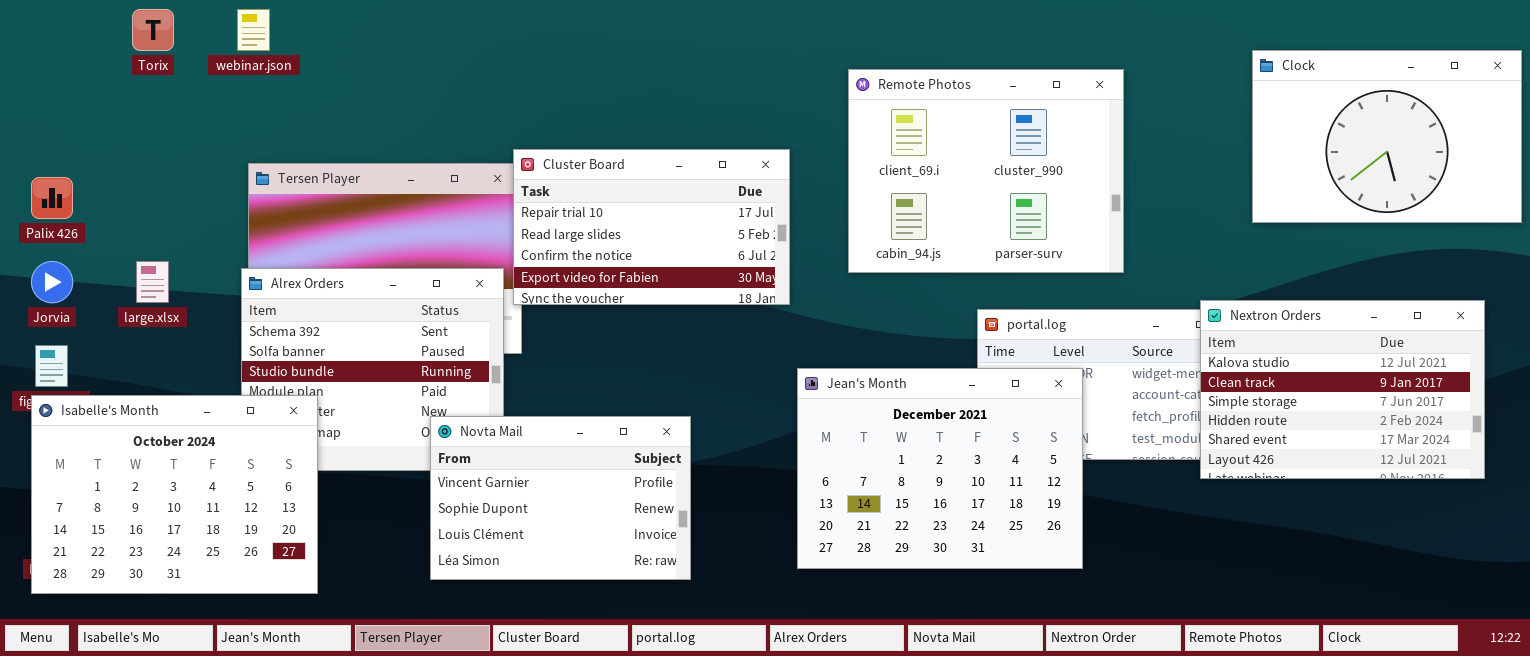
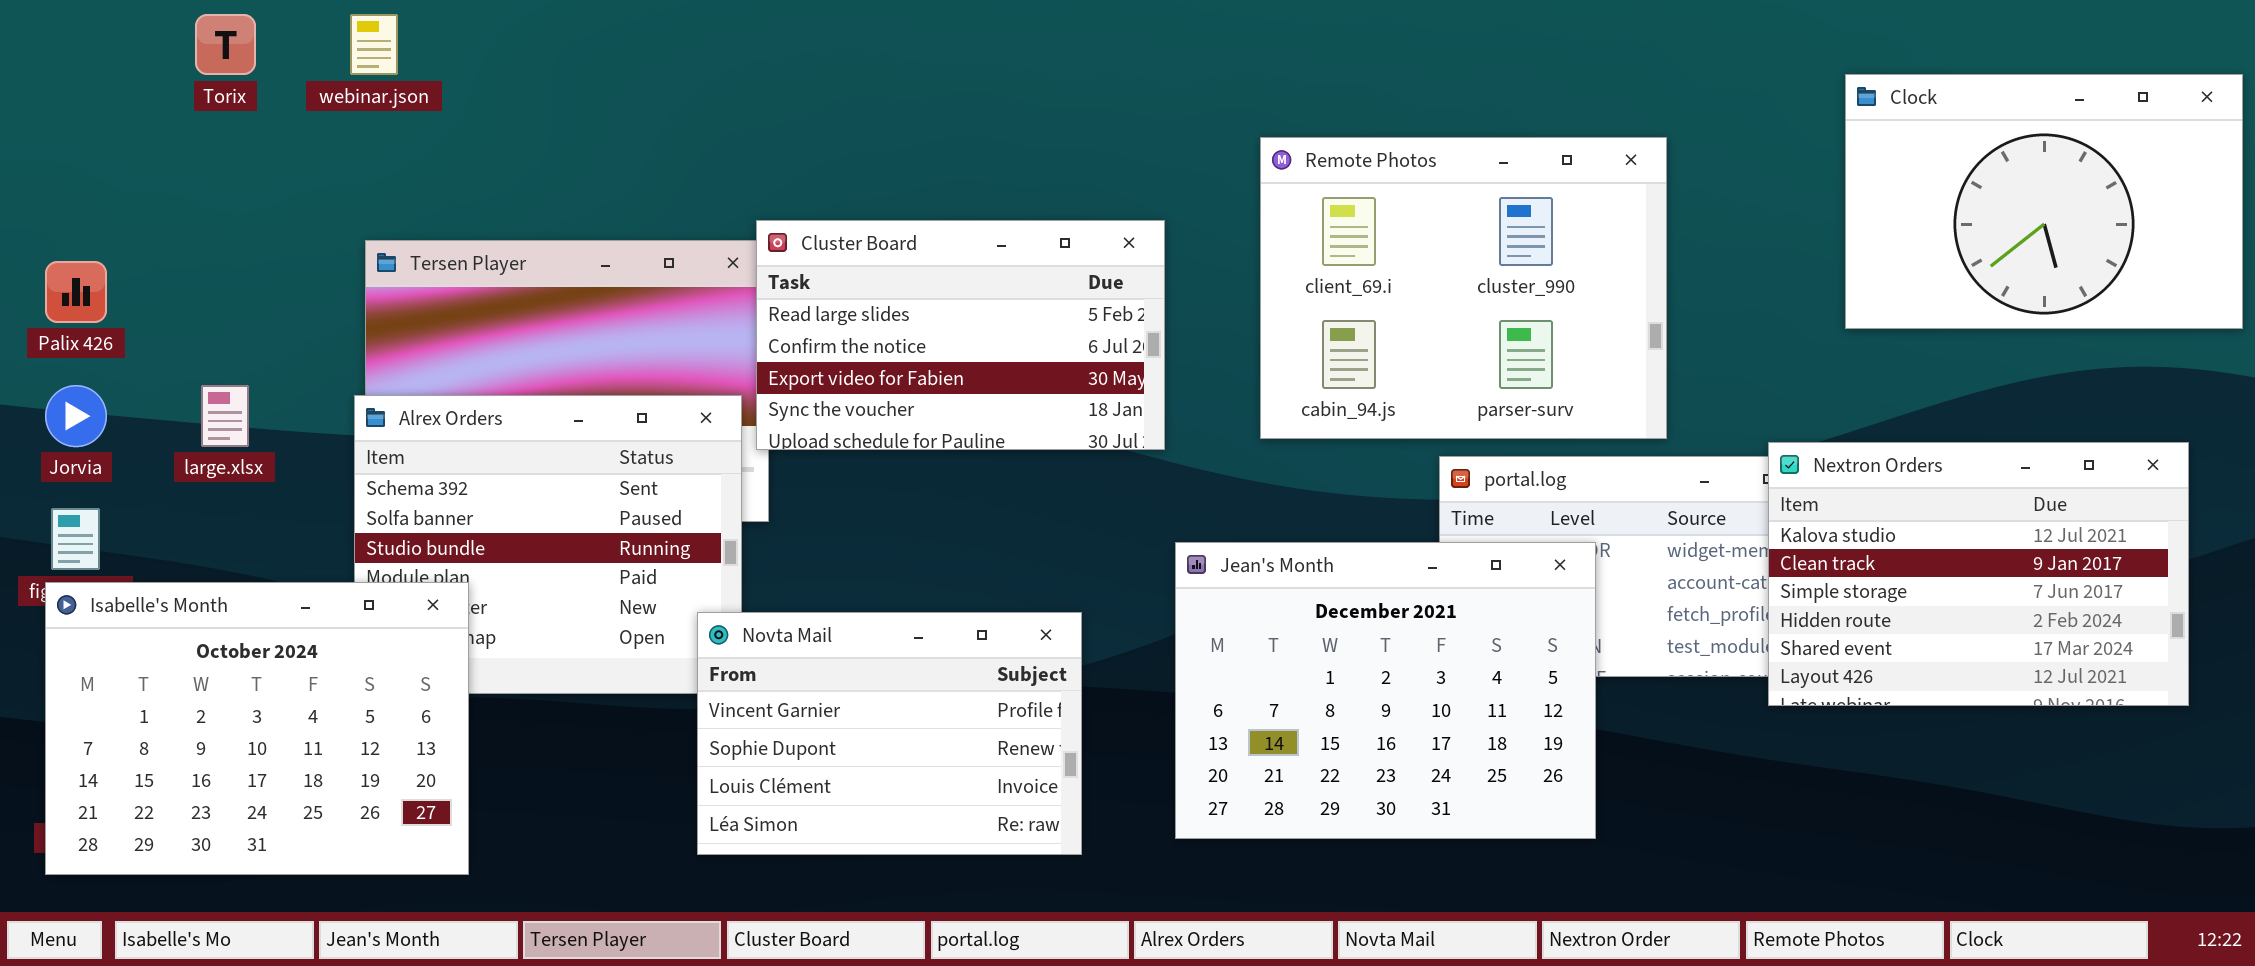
Remote Photos: [848,69,1124,273] -> [1260,137,1667,439], moved
Cluster Board: [513,149,790,305] -> [756,220,1165,450], scrolled down 1 row
Novta Mail: [430,416,691,580] -> [697,612,1082,855], moved

